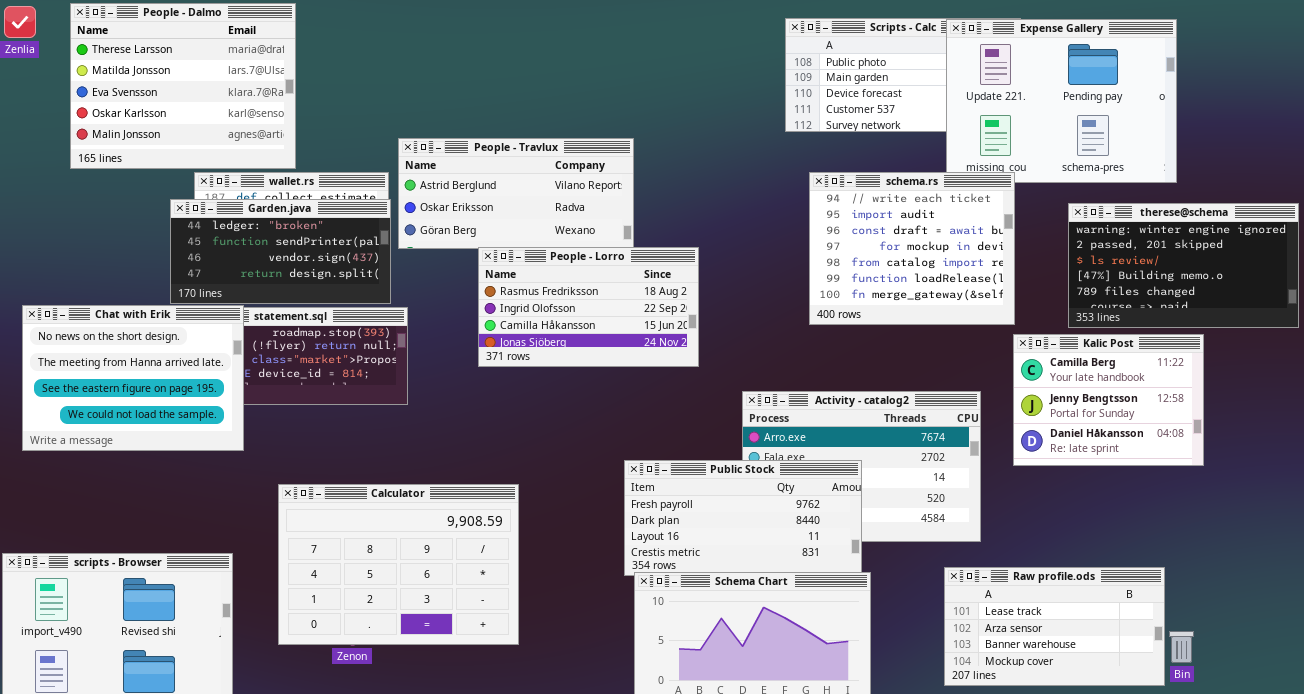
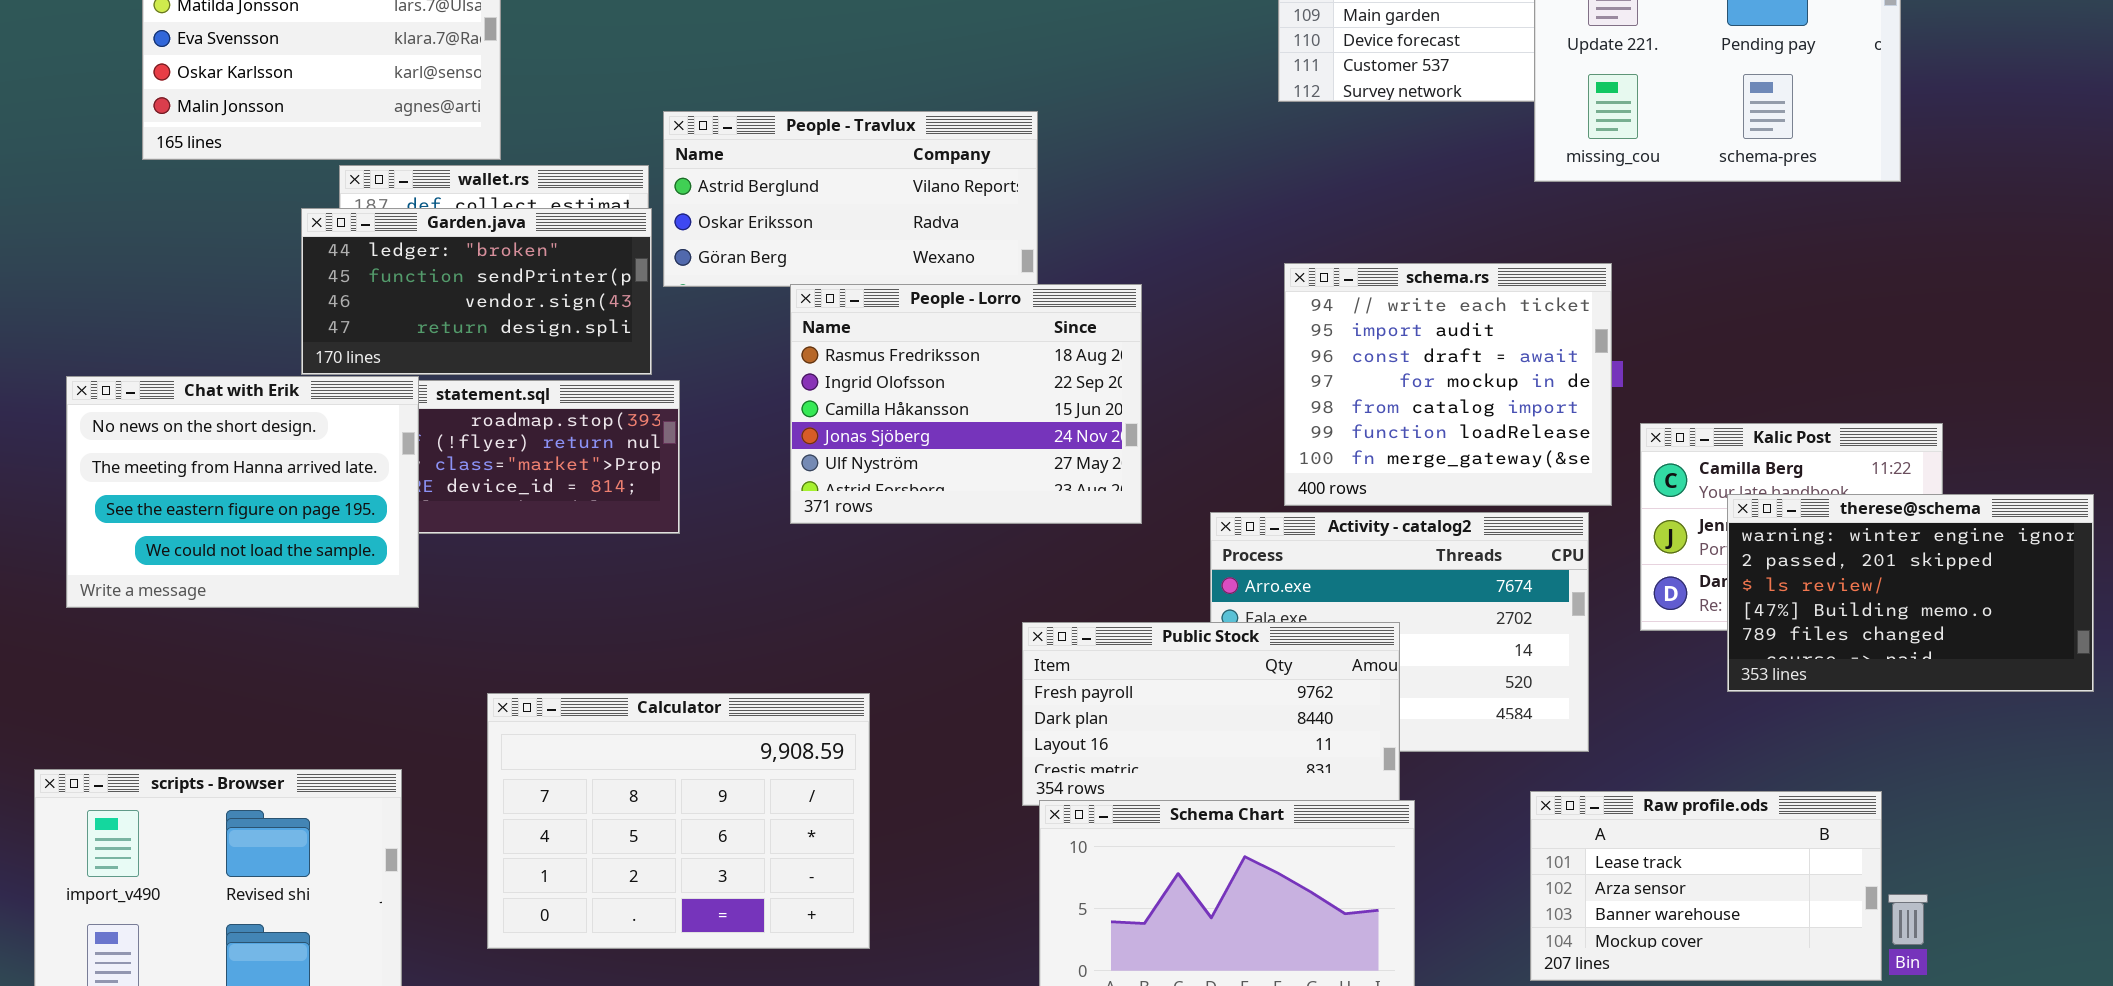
schema.rs: [809,172,1015,325] -> [1284,263,1612,506], moved
therese@schema: [1068,203,1299,328] -> [1727,494,2094,692], moved
People - Lorro: [478,247,699,367] -> [790,284,1142,524], resized
Calculator: [278,484,519,645] -> [487,693,870,949], moved

